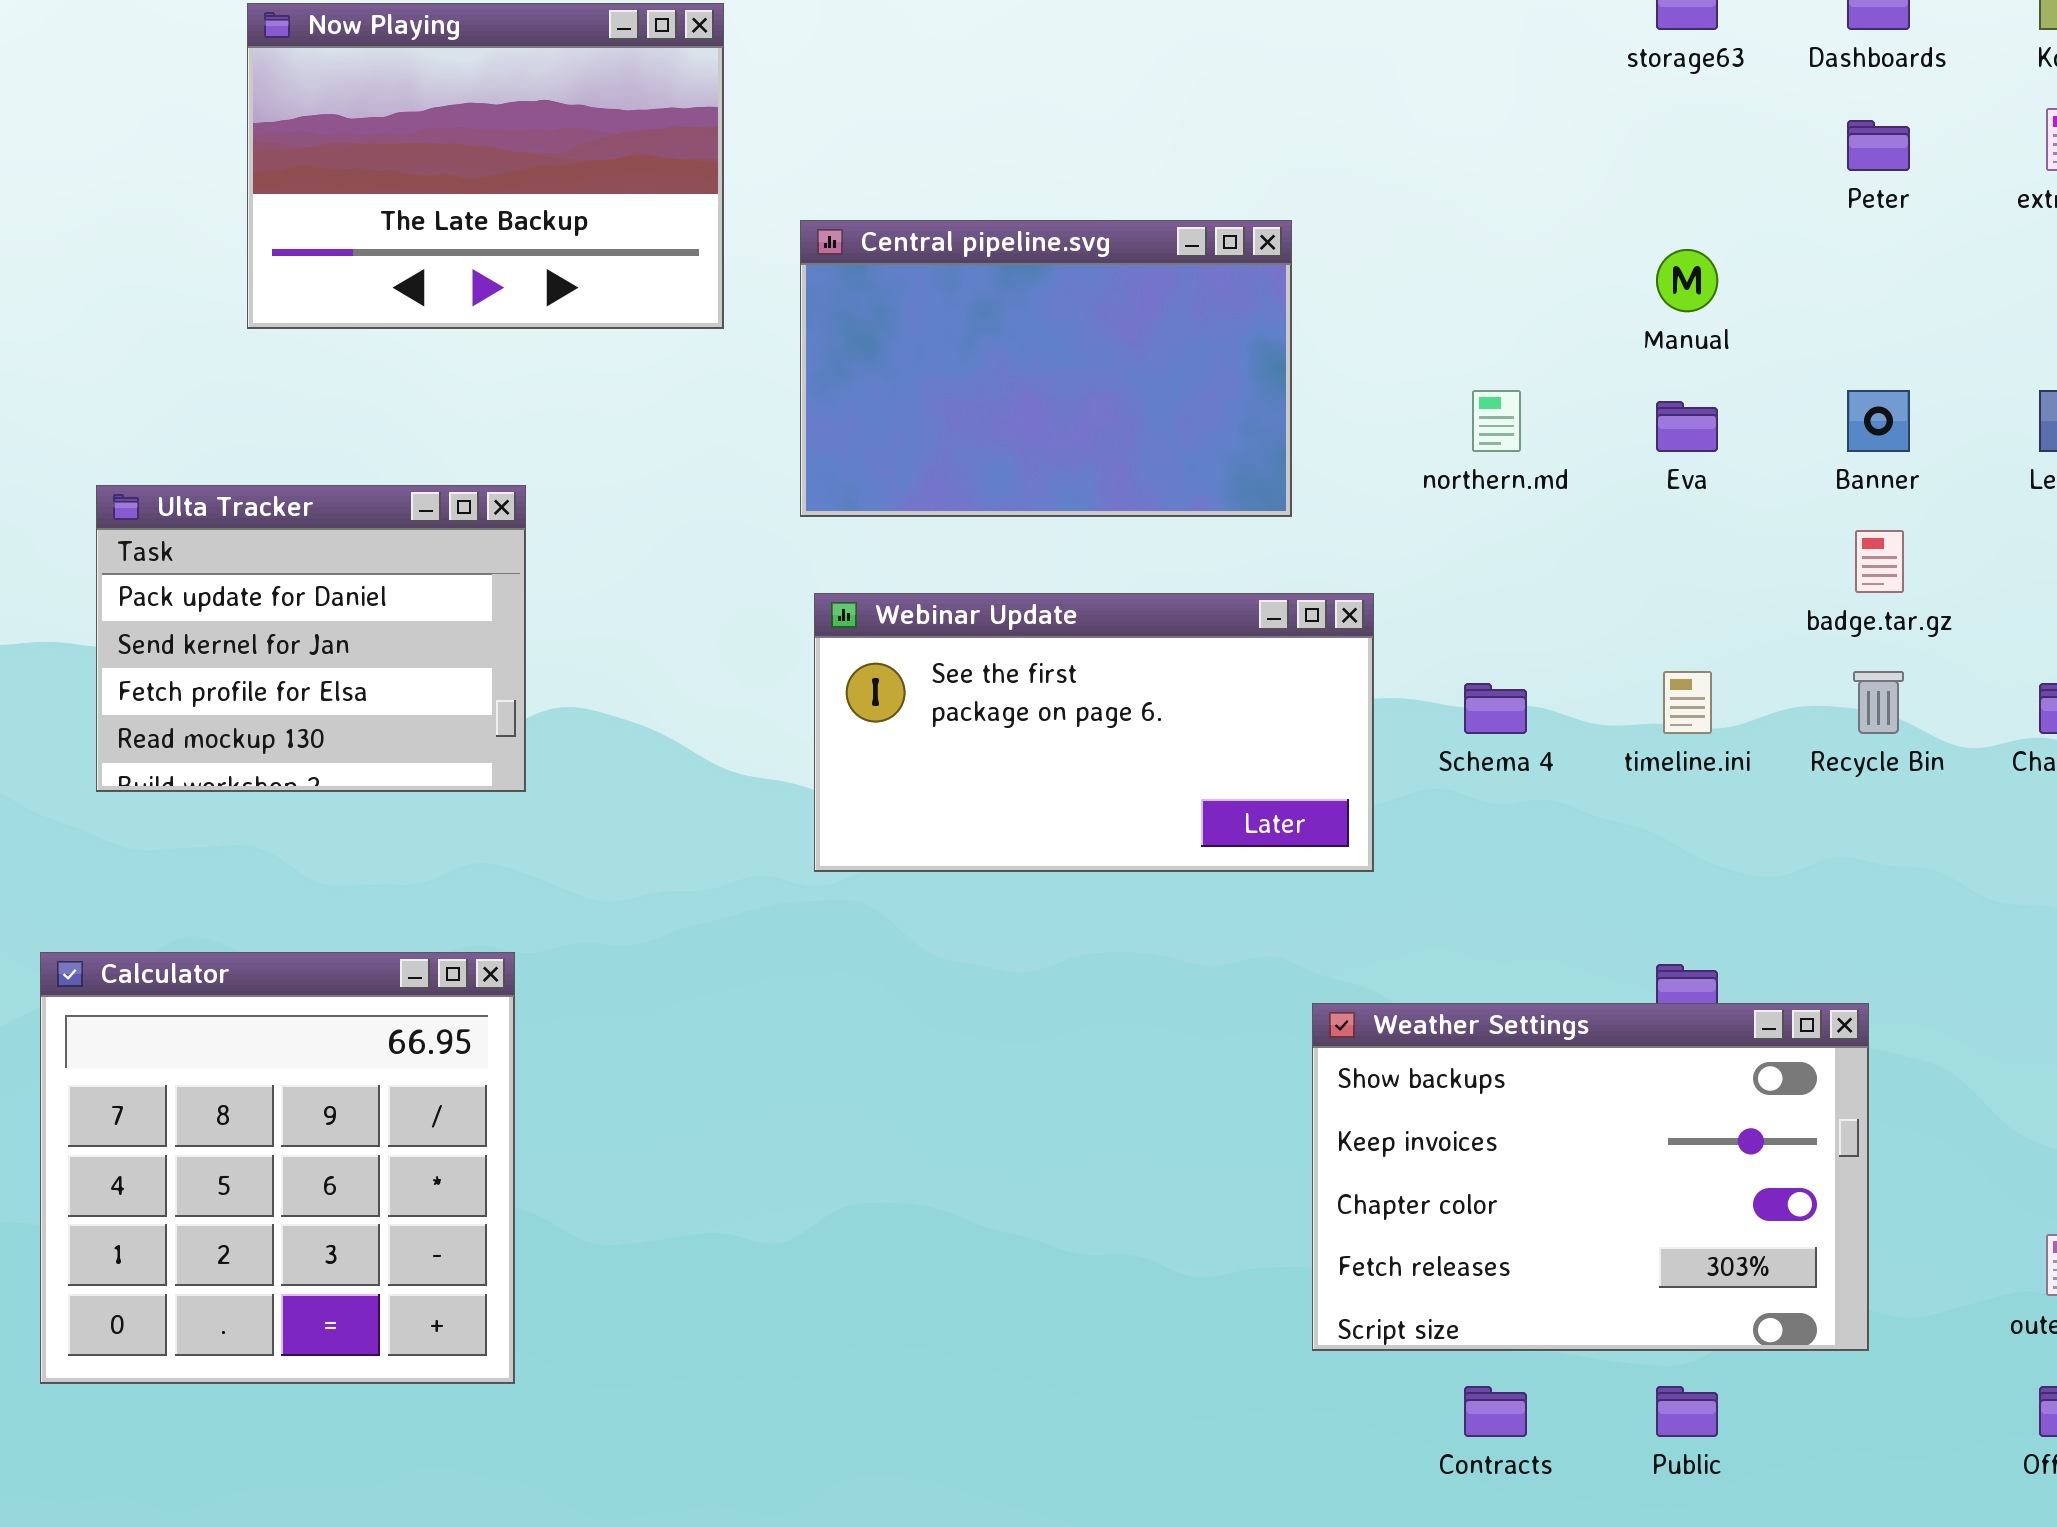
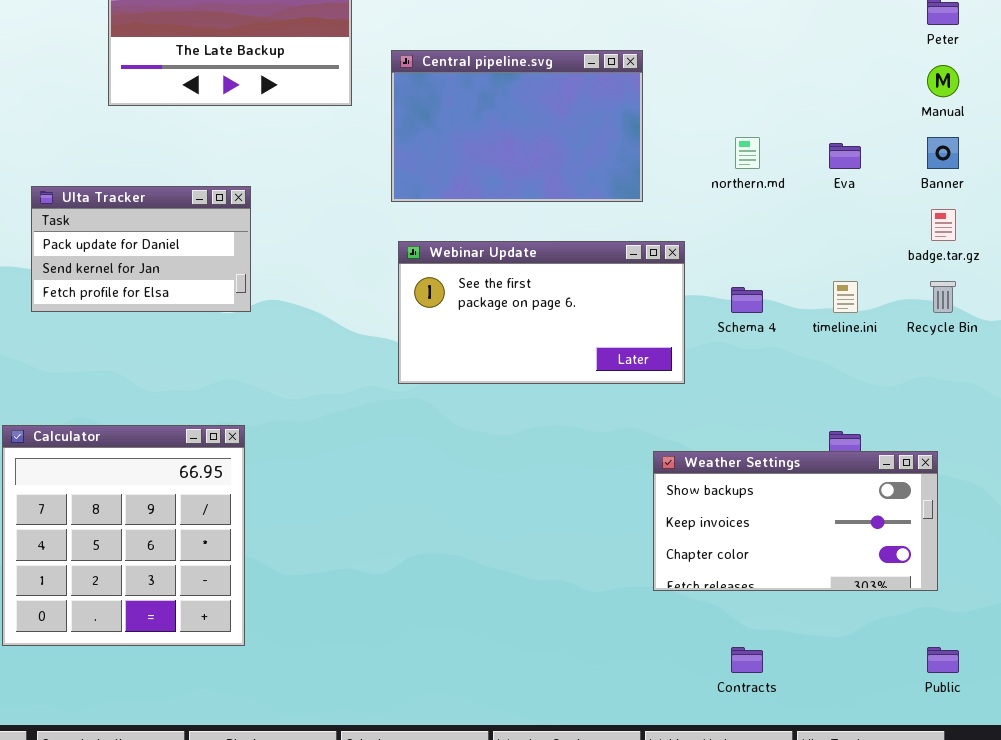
Manual: [1656,249,1718,312] -> [927,65,959,97], moved
Ulta Tracker: [96,485,526,792] -> [31,186,251,312], resized
Weather Settings: [1312,1003,1869,1351] -> [653,451,938,591], resized
Public: [1656,1386,1718,1437] -> [927,647,959,673], moved

